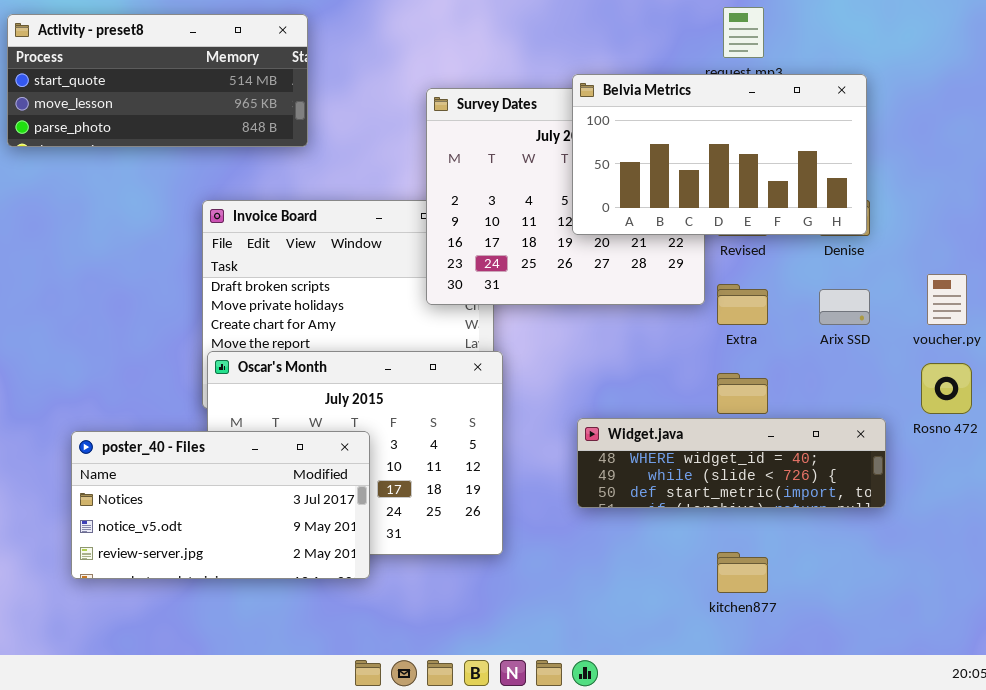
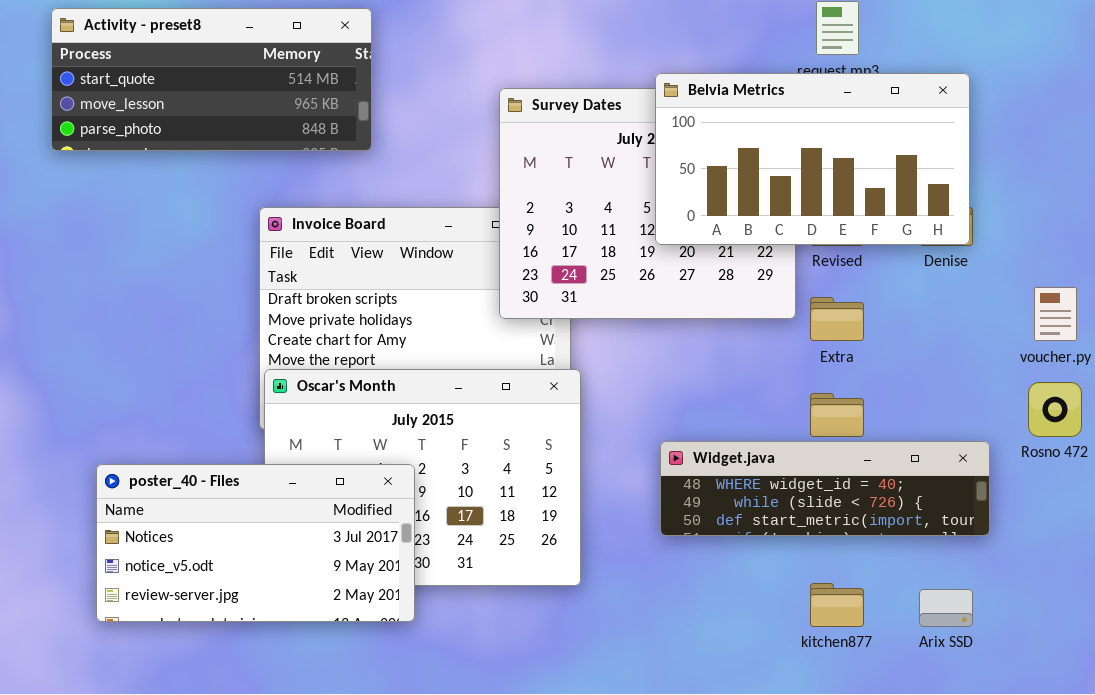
Arix SSD: [819,289,870,325] -> [919,589,973,627], moved
poster_40 - Files: [71,431,370,579] -> [96,464,415,622], moved

